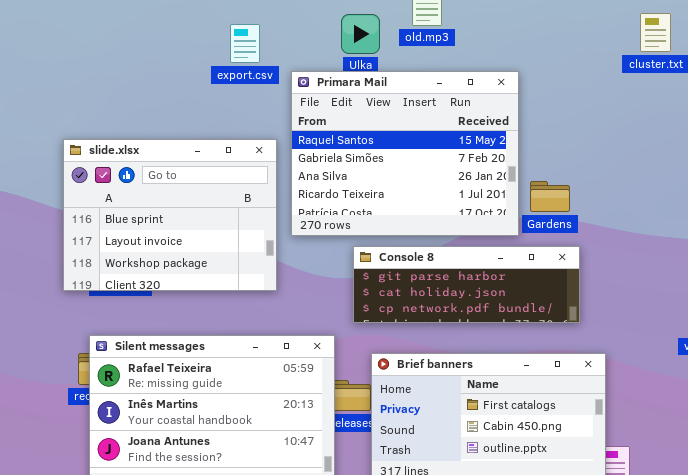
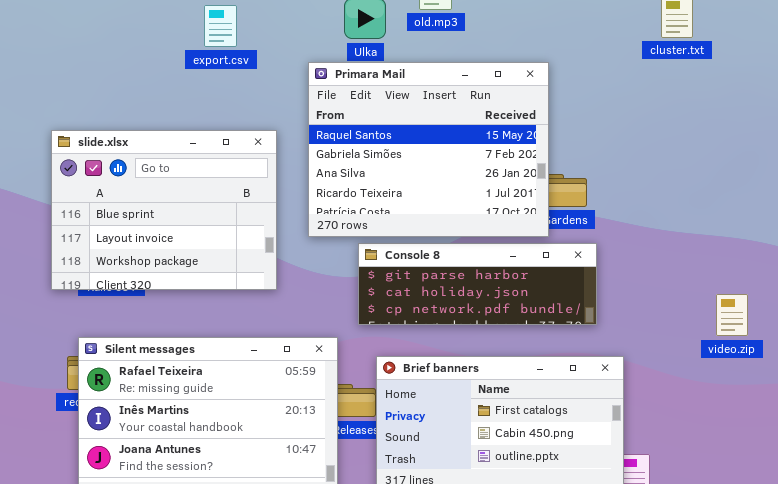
export.csv: [230,24,260,63] -> [204,5,237,47], moved
Primara Mail: [291,71,519,236] -> [308,62,549,237], moved

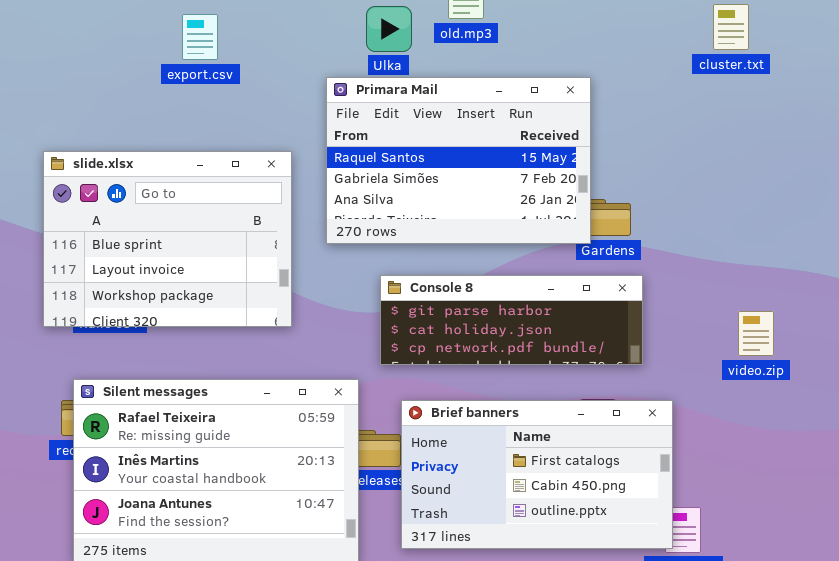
export.csv: [204,5,237,47] -> [182,14,218,60], moved
Primara Mail: [308,62,549,237] -> [326,77,591,244], resized
video.zip: [716,294,748,336] -> [738,311,774,356], moved

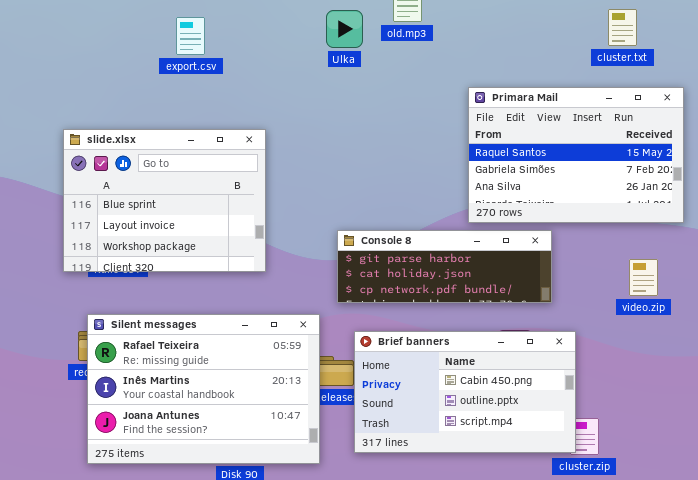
Primara Mail: [326,77,591,244] -> [468,87,684,223], moved
Brief banners: [401,400,673,549] -> [354,331,576,453], scrolled down 1 row

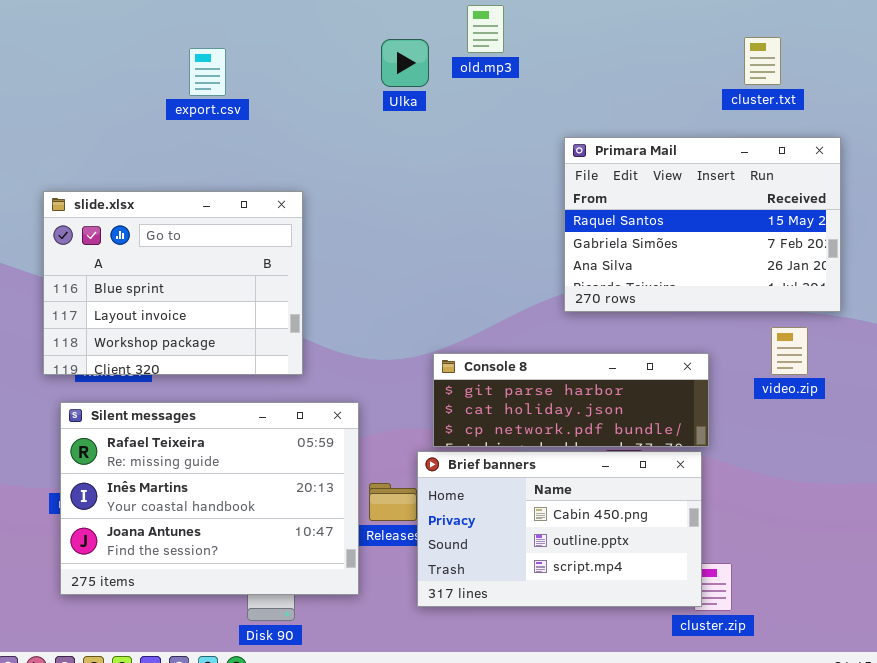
Console 8: [337,230,552,303] -> [433,353,709,447], moved
video.zip: [629,259,658,296] -> [771,327,808,375], moved
Silent messages: [87,314,320,464] -> [60,402,359,595], moved

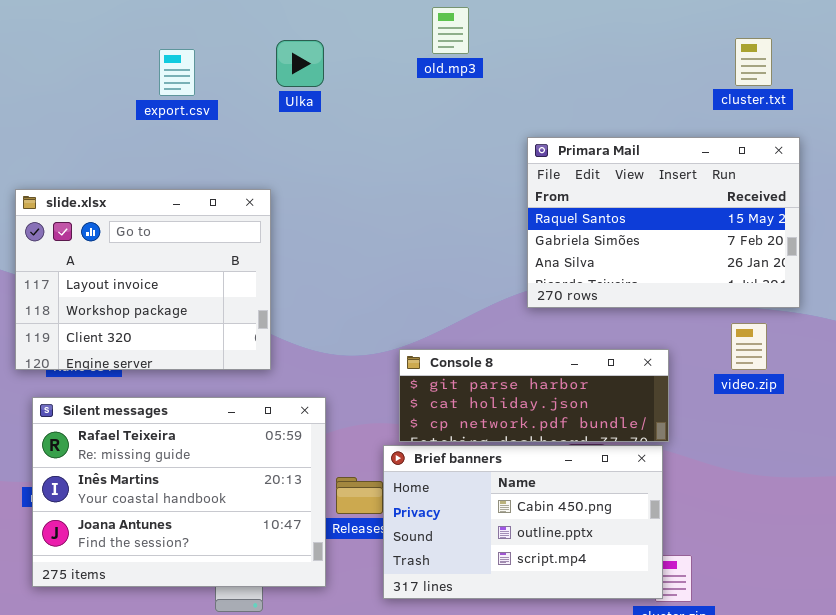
cluster.txt: [744,37,781,85] -> [735,38,772,86], moved
Ulka: [381,39,429,87] -> [276,40,324,87], moved
slide.xlsx: [43,191,303,375] -> [15,189,271,370], scrolled down 1 row

